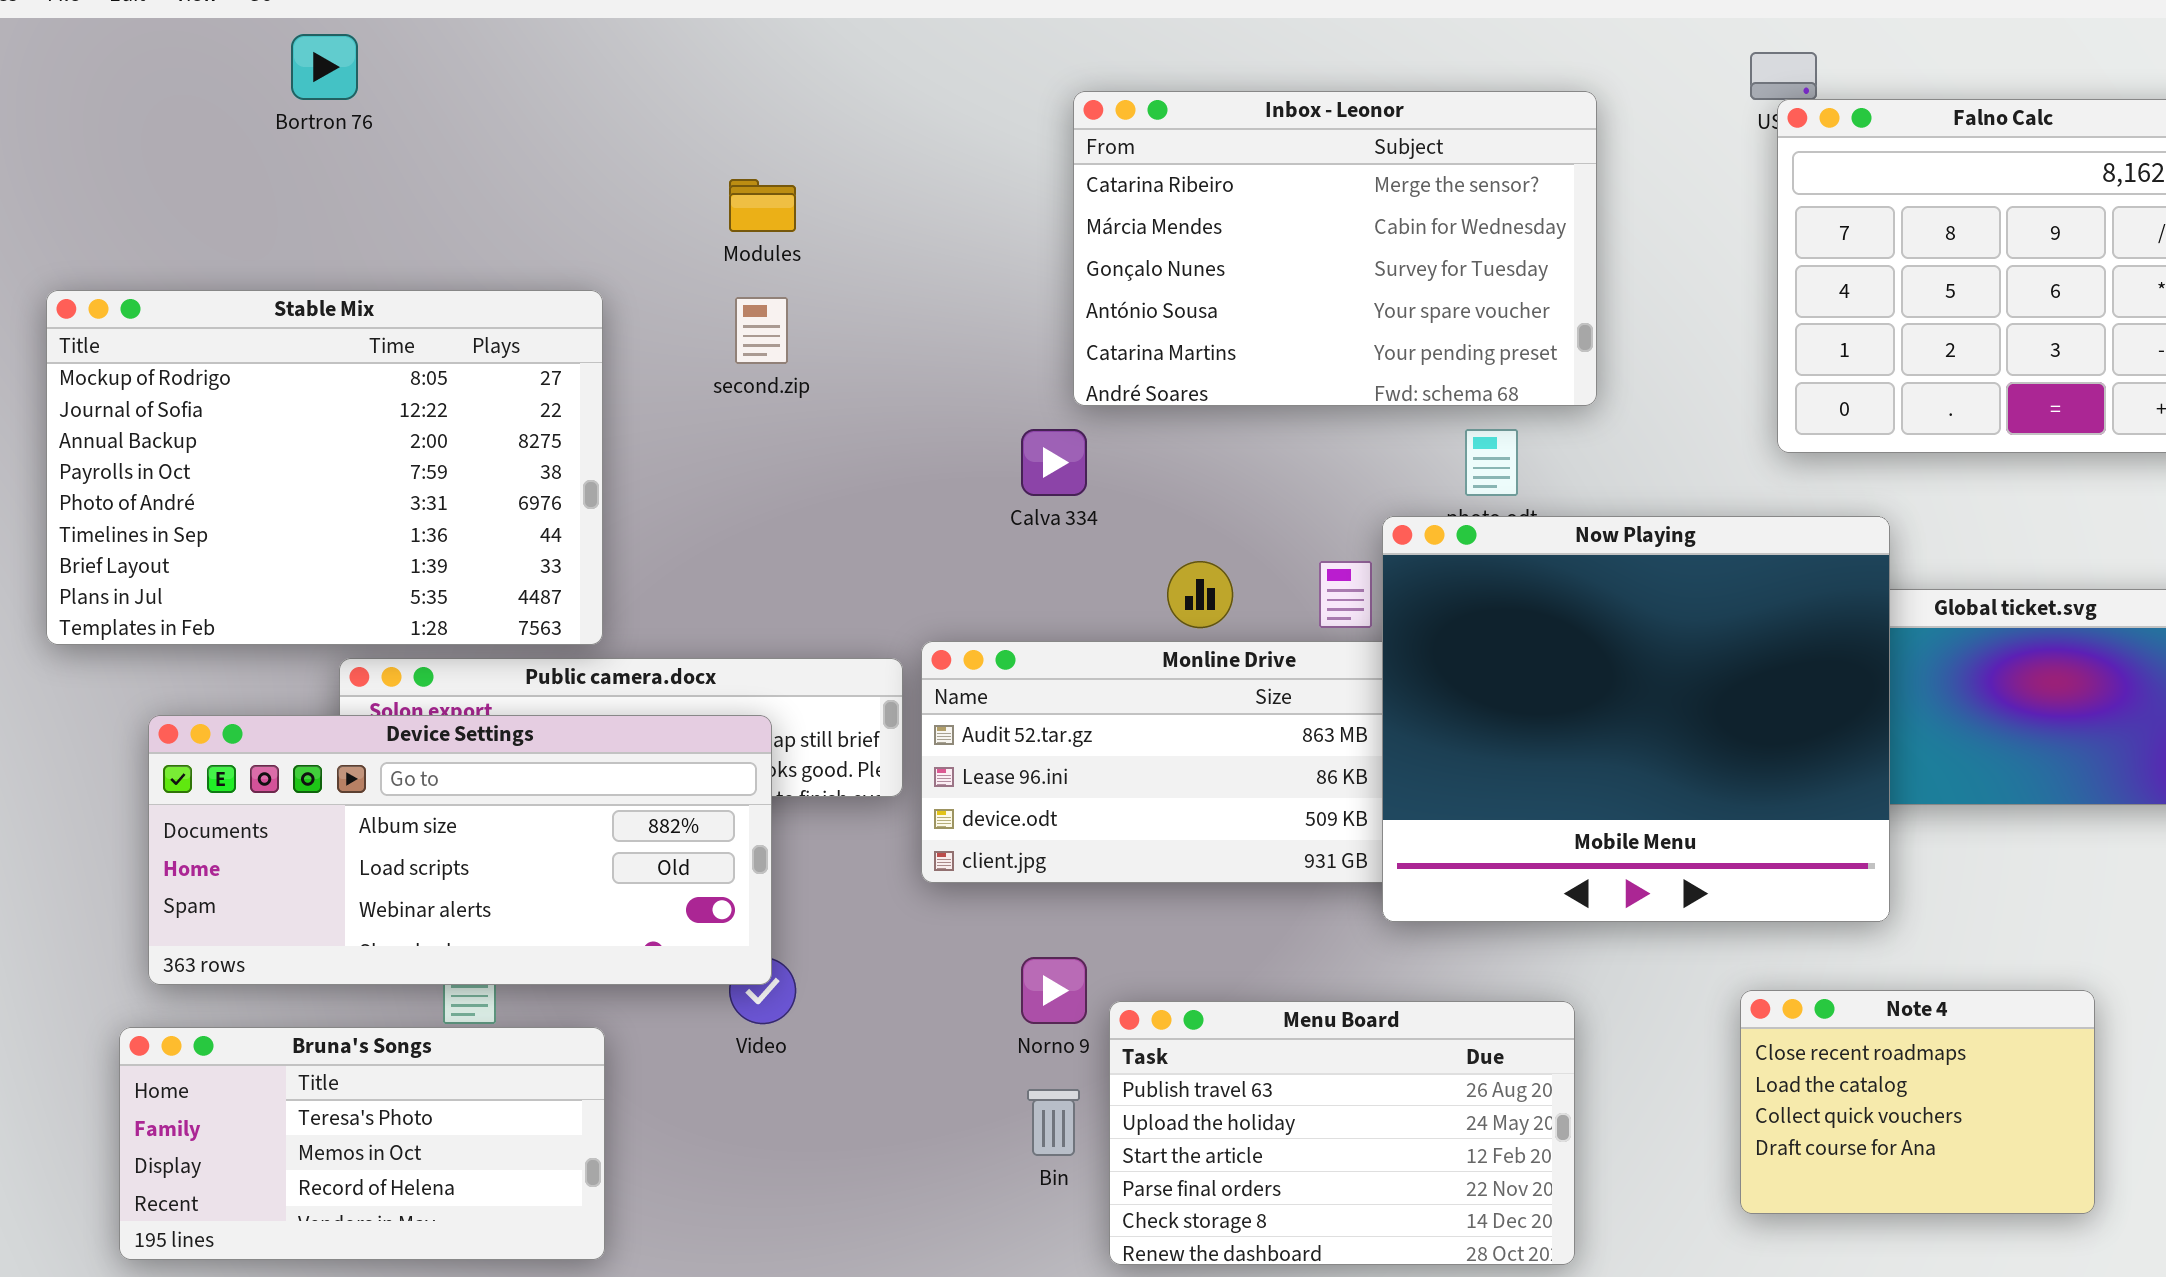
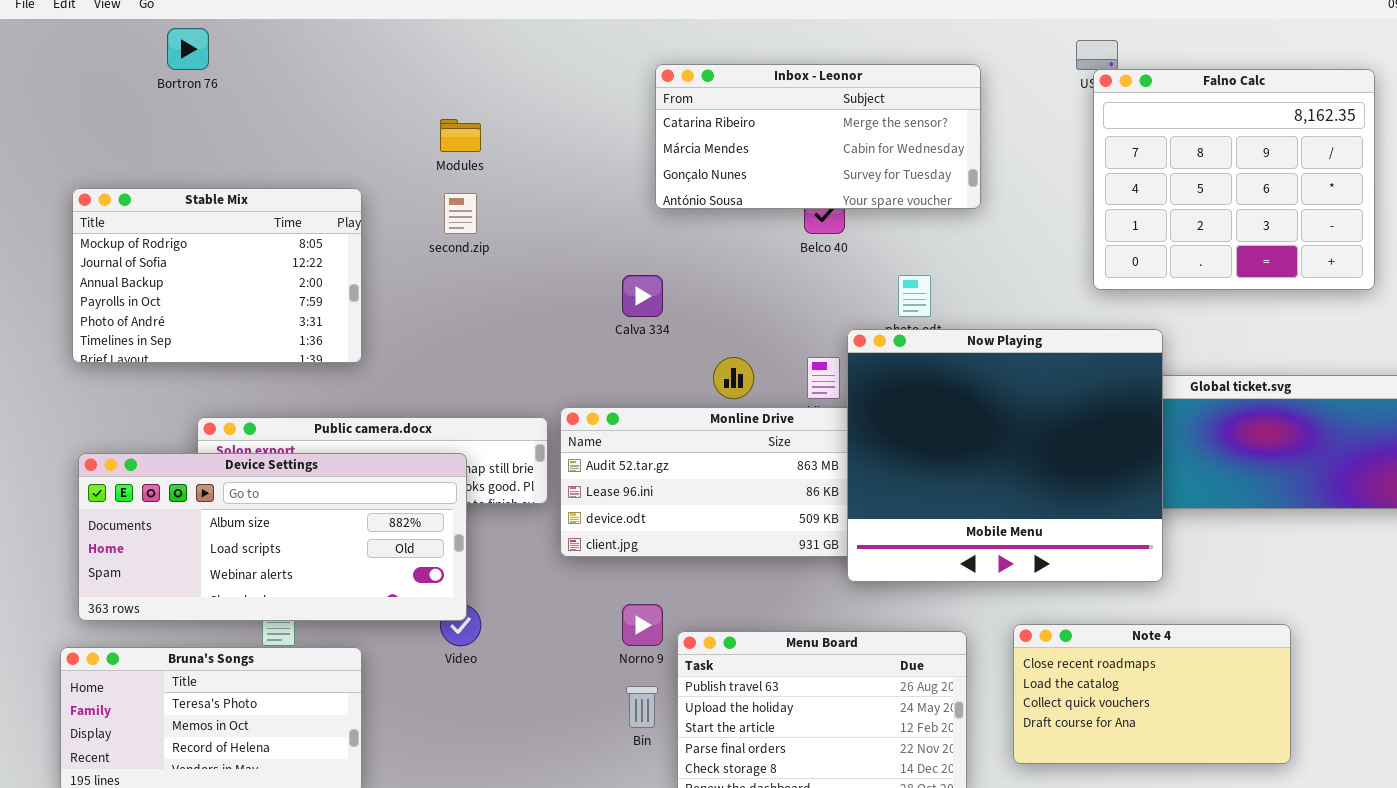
Inbox - Leonor: [1073,91,1597,406] -> [655,64,981,209], resized
Stable Mix: [46,290,603,645] -> [72,188,362,363], resized
Note 4: [1740,990,2095,1214] -> [1013,624,1291,764], resized

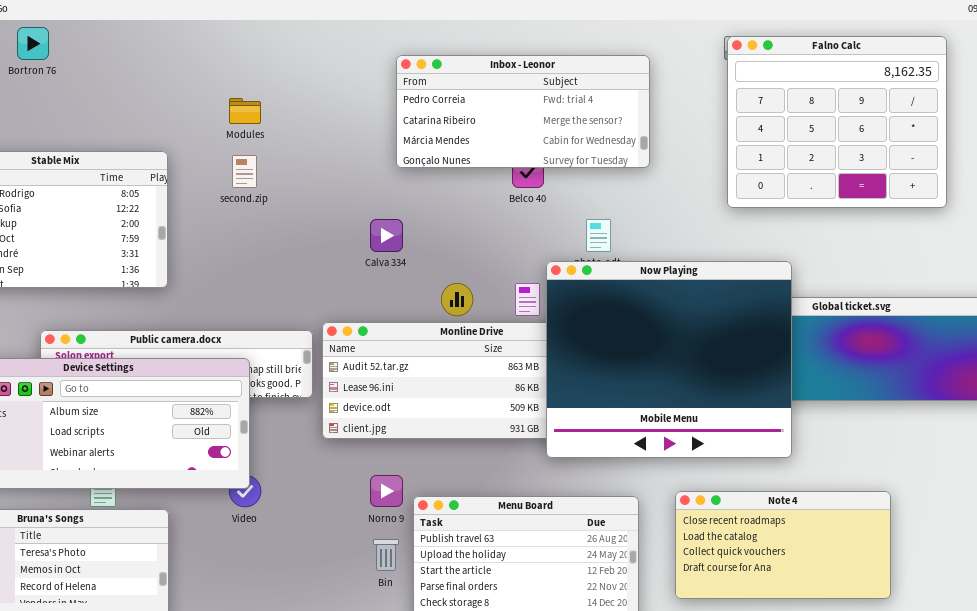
Inbox - Leonor: [655,64,981,209] -> [396,55,650,168], scrolled up 1 row
Falno Calc: [1093,69,1375,290] -> [727,36,947,208], moved

